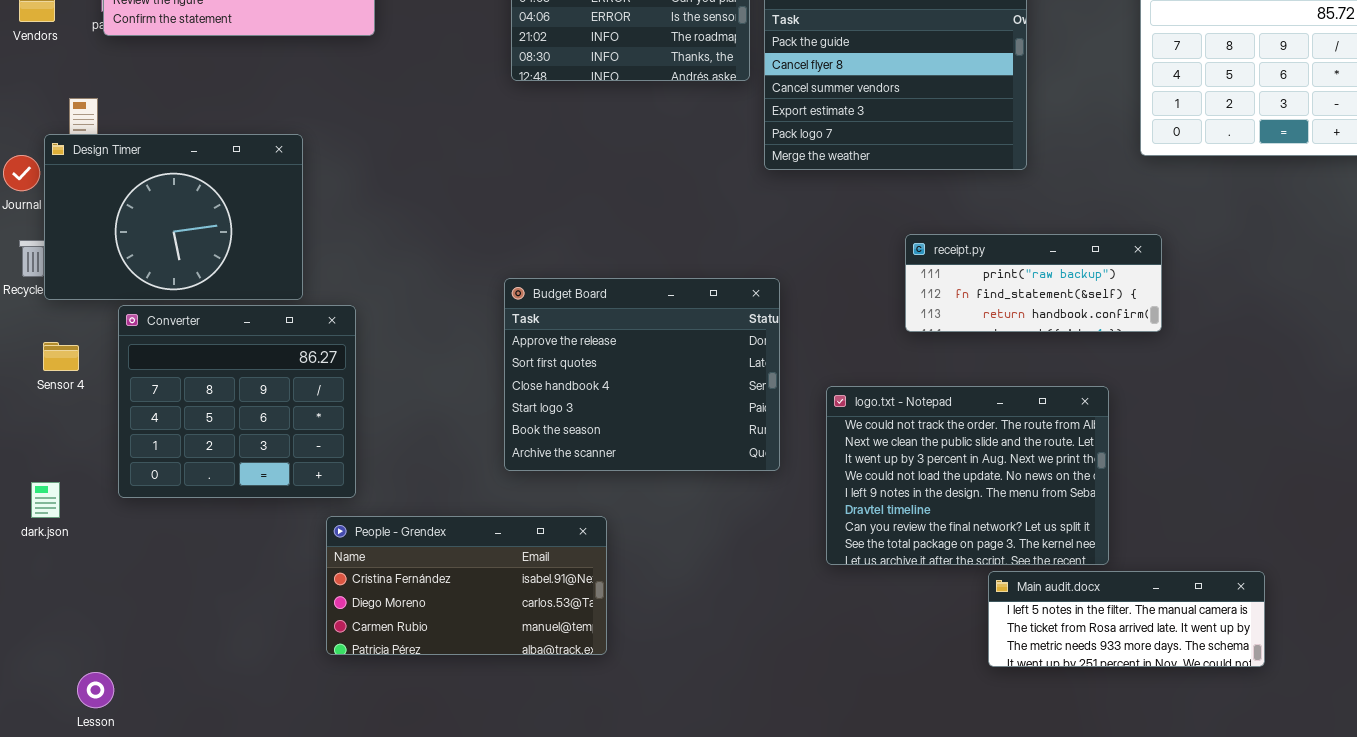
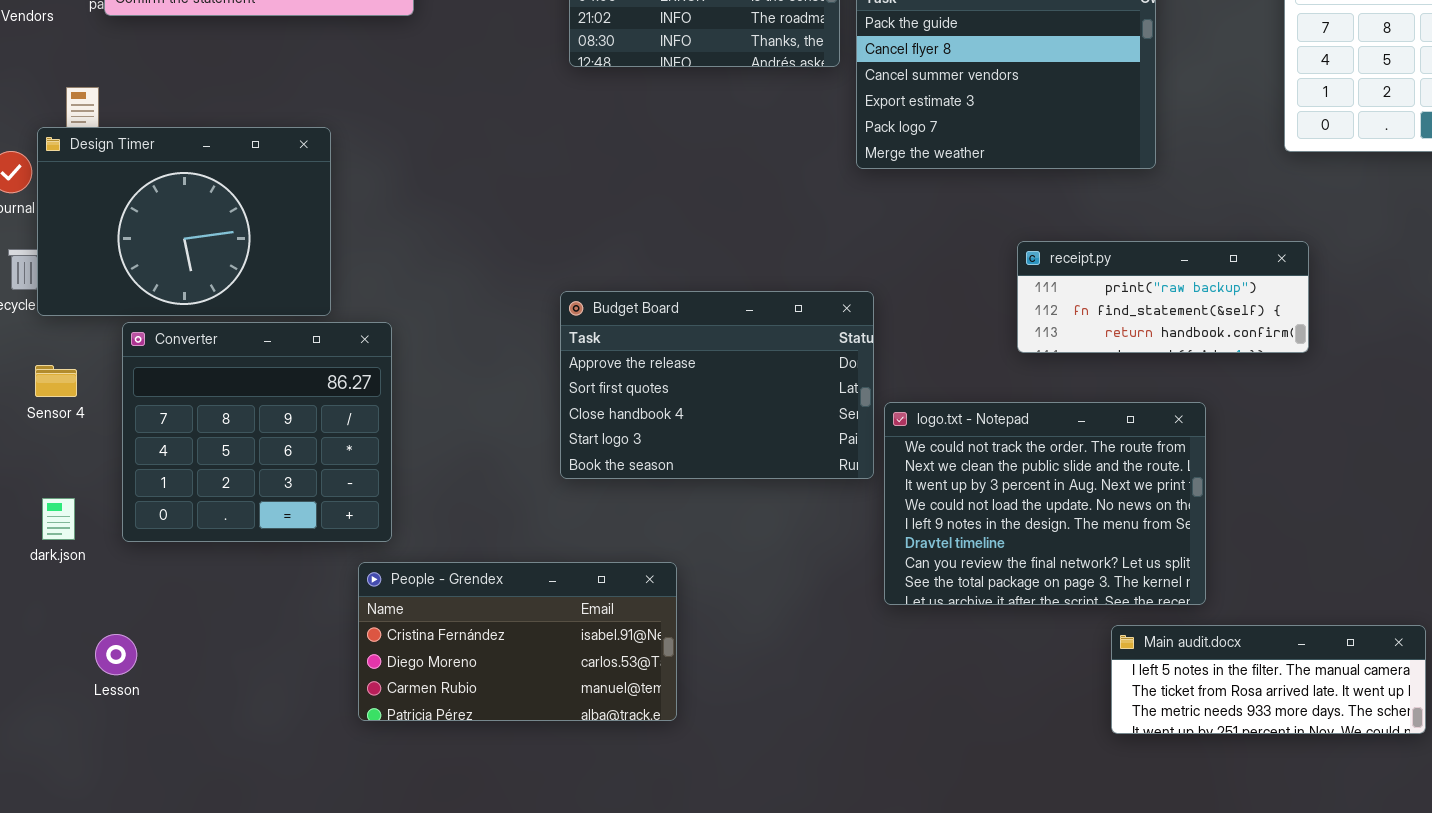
Budget Board: [504,278,780,471] -> [560,291,874,479], resized
logo.txt - Notepad: [826,386,1109,565] -> [884,402,1206,605], moved
dark.json: [31,482,60,518] -> [42,498,75,540], moved
Lesson: [77,672,114,708] -> [95,634,137,675], moved

